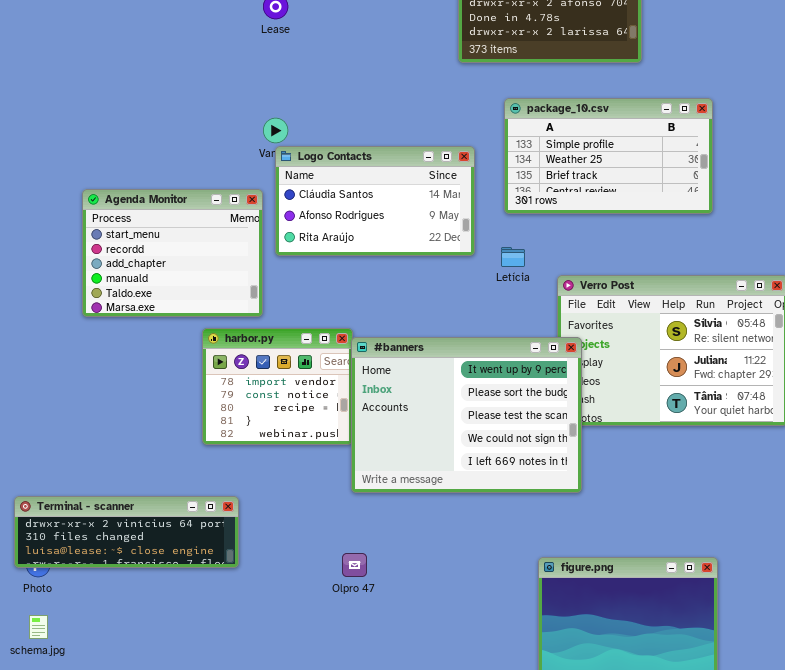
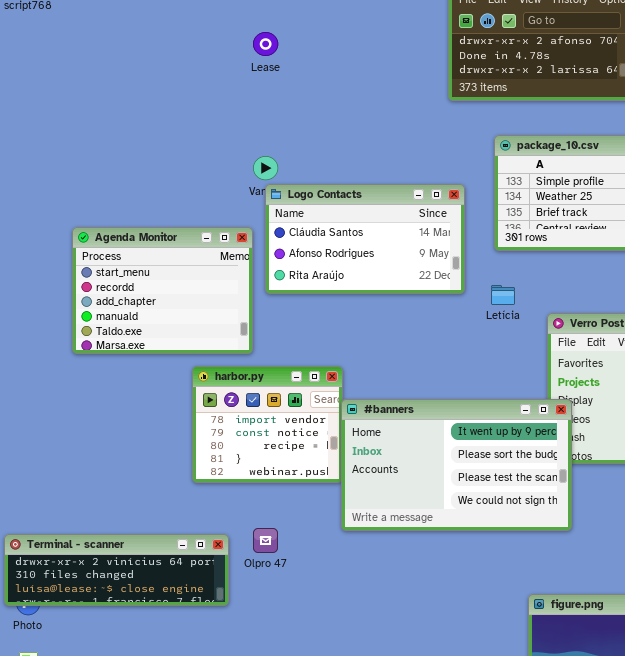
#banners: [351,337,582,493] -> [341,399,572,531], resized
Olpro 47: [342,553,367,577] -> [253,528,278,553], moved

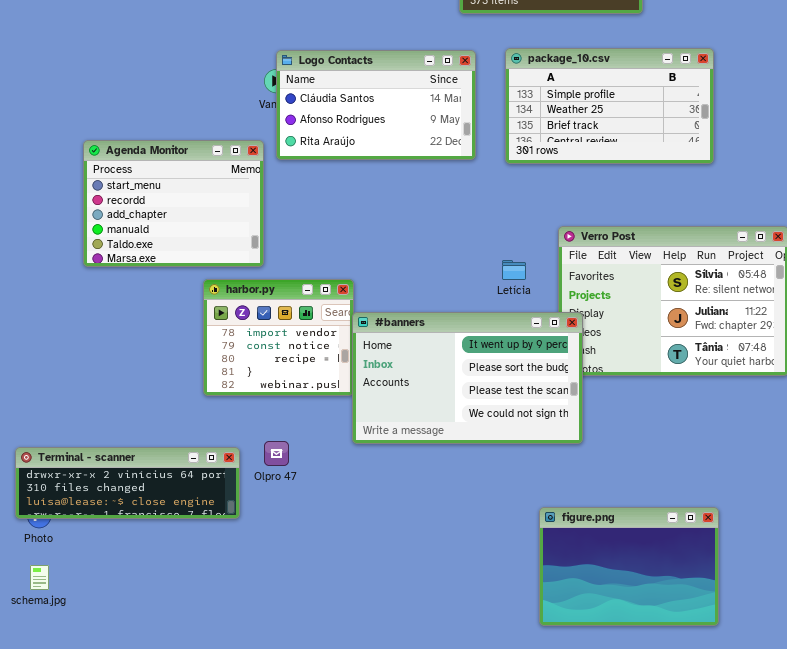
Logo Contacts: [265,184,465,294] -> [276,50,476,160], moved
Letícia: [491,285,515,305] -> [502,260,526,280], moved

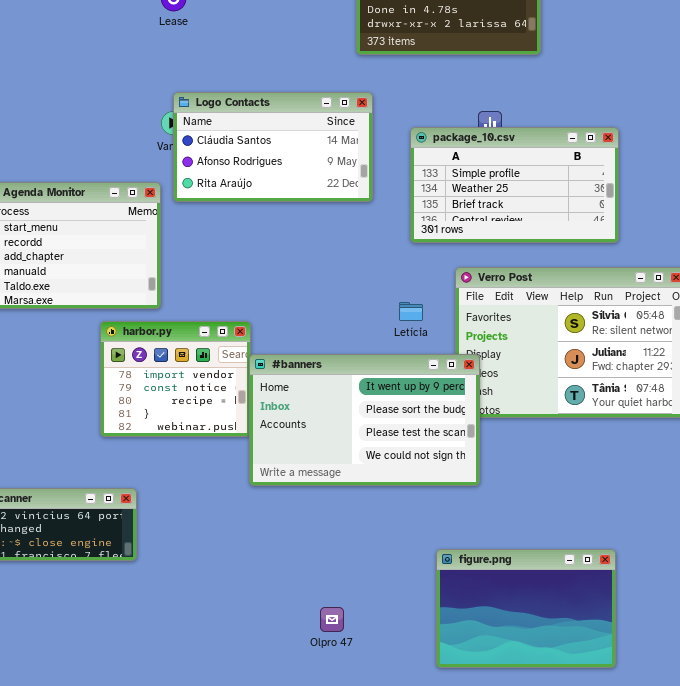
package_10.csv: [505,48,714,164] -> [410,127,619,243], moved
Olpro 47: [264,441,289,466] -> [320,607,344,632], moved

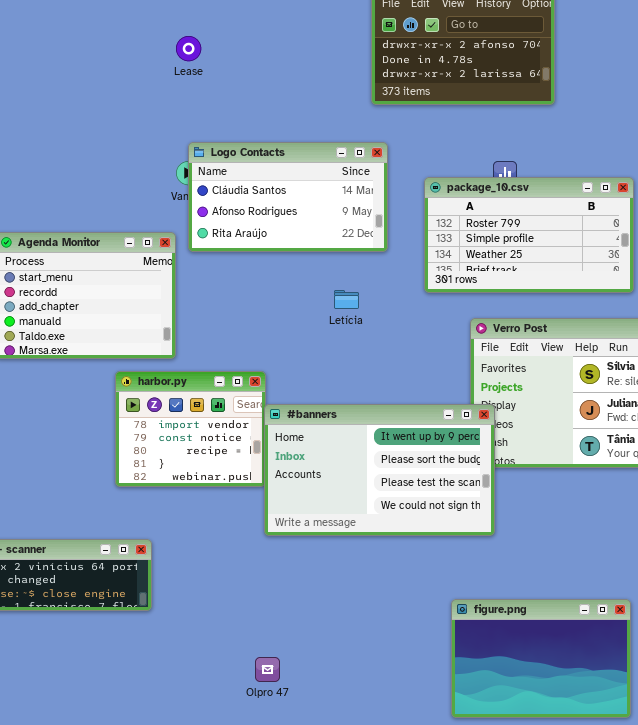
package_10.csv: [410,127,619,243] -> [424,177,634,293], scrolled up 1 row
Letícia: [399,302,423,321] -> [334,290,359,309], moved
Olpro 47: [320,607,344,632] -> [255,657,280,682], moved

